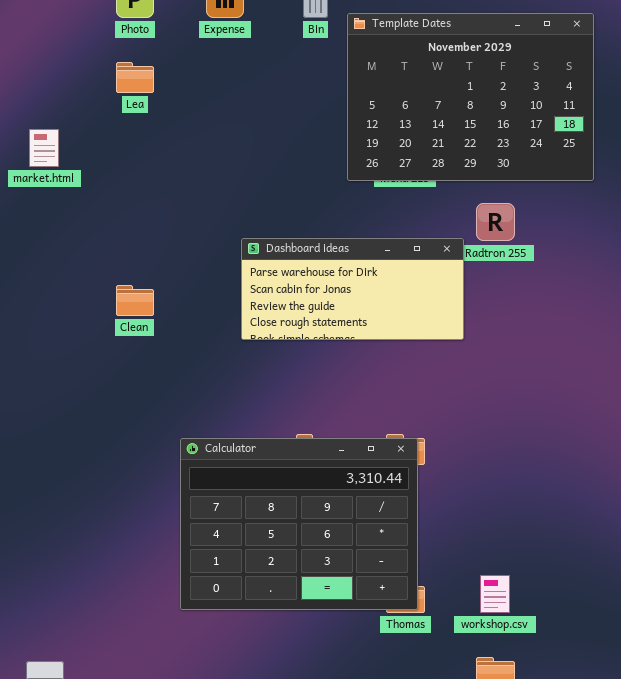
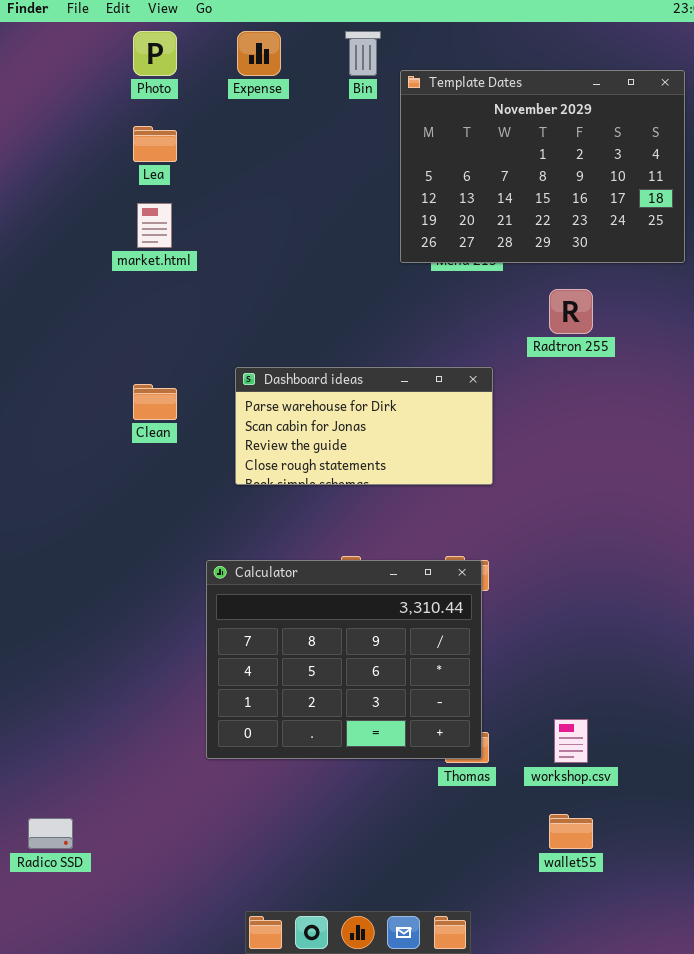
market.html: [29,129,59,167] -> [137,203,172,248], moved
Dashboard ideas: [241,238,464,340] -> [235,367,493,485], moved

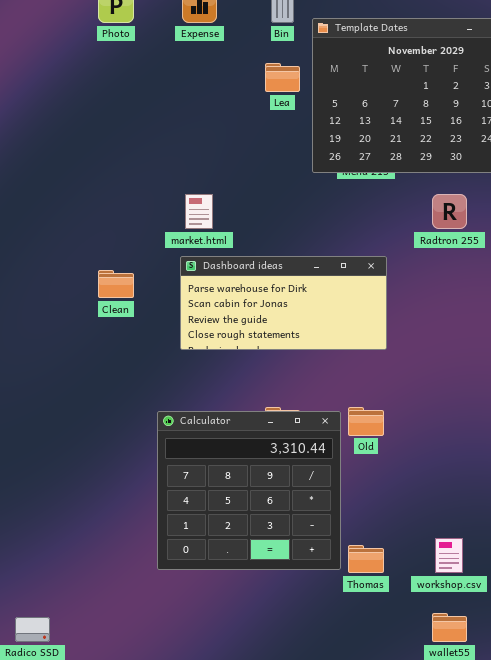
Lea: [133,126,177,162] -> [265,63,300,92], moved
market.html: [137,203,172,248] -> [185,194,213,229], moved
Calculator: [206,560,482,759] -> [157,411,341,570], resized

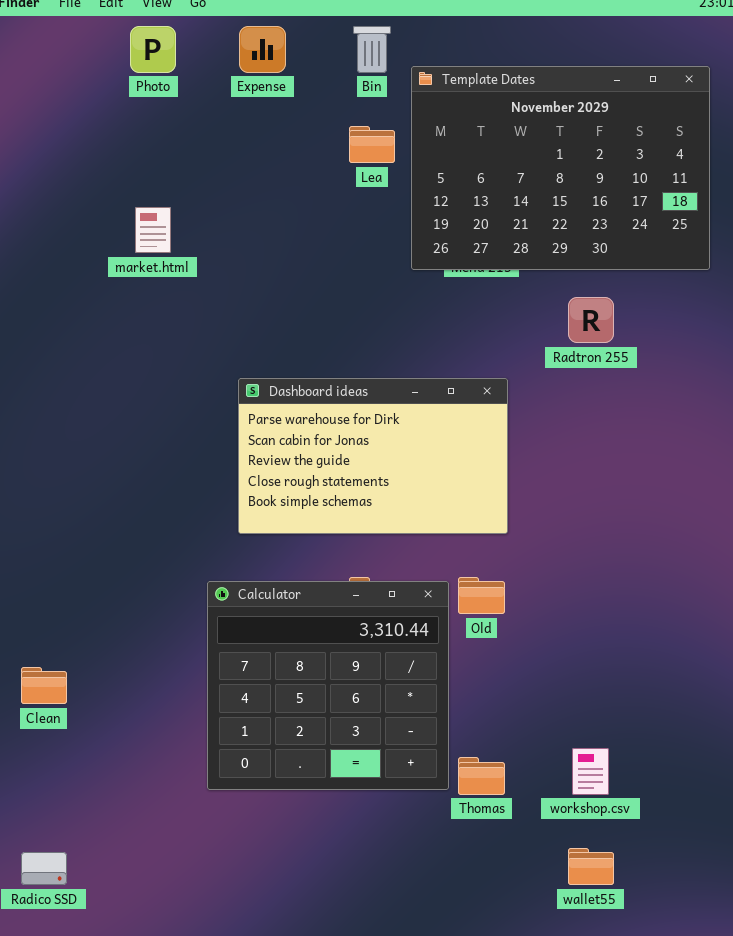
market.html: [185,194,213,229] -> [135,207,171,253], moved
Dashboard ideas: [180,256,387,350] -> [238,378,508,534], resized
Clean: [98,270,134,298] -> [21,667,67,704], moved

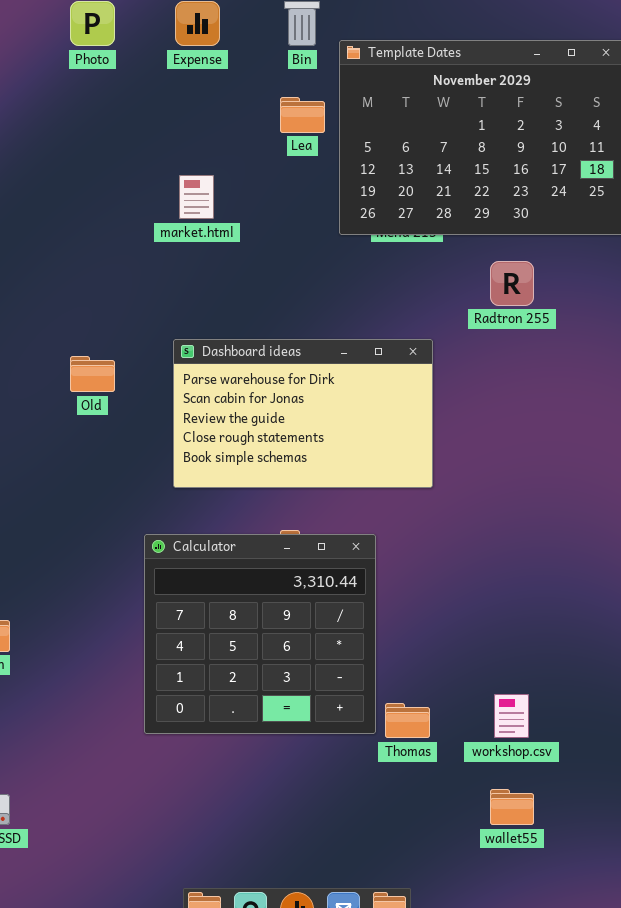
market.html: [135,207,171,253] -> [179,175,214,219], moved
Old: [458,577,505,614] -> [70,356,115,392], moved

